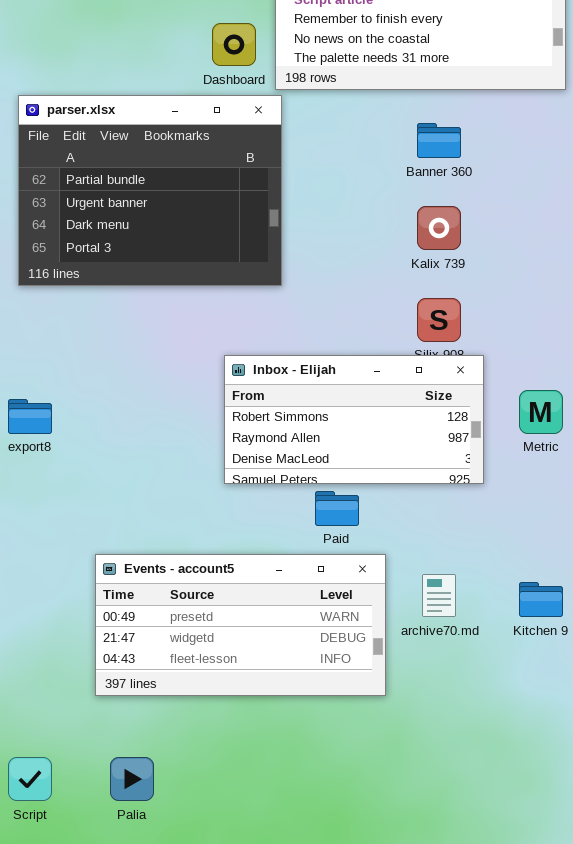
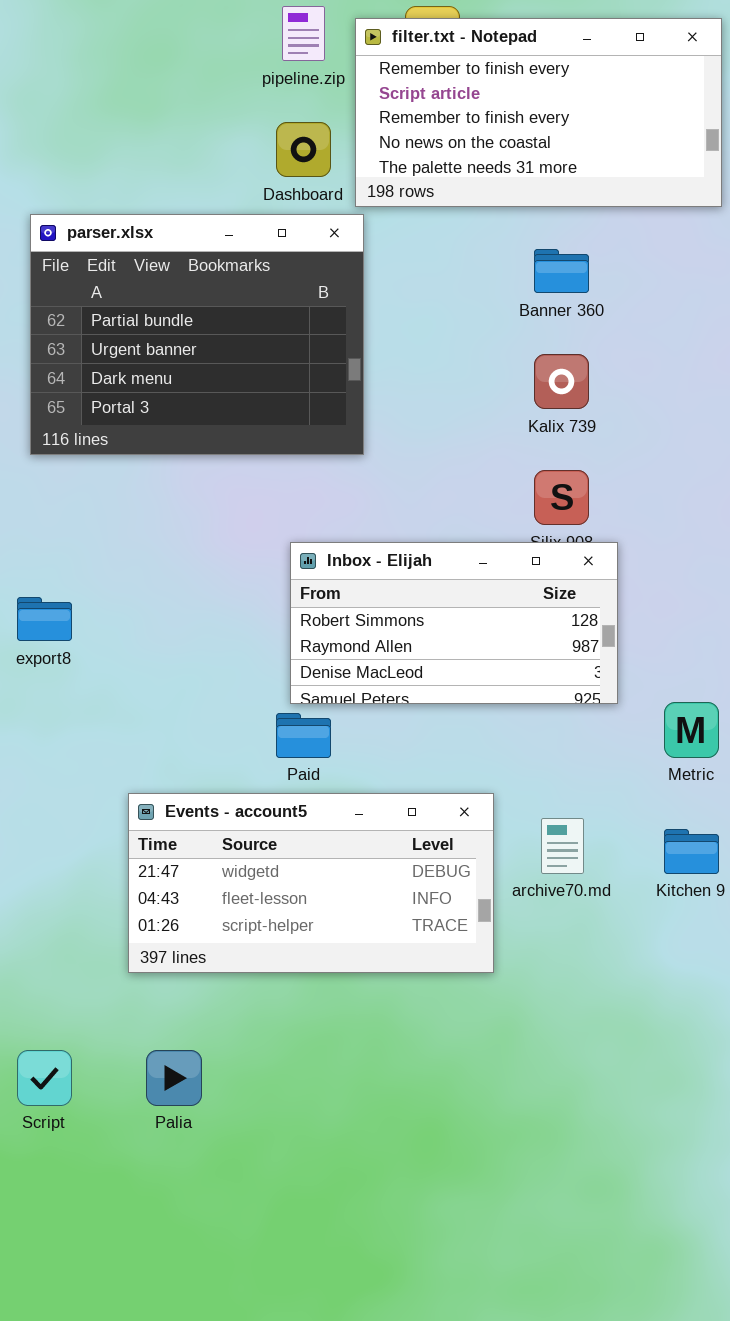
Metric: [519,390,563,434] -> [664,702,719,758], moved
Paid: [315,491,359,526] -> [276,713,331,758], moved
Events - account5: [95,554,386,696] -> [128,793,494,973], scrolled down 1 row

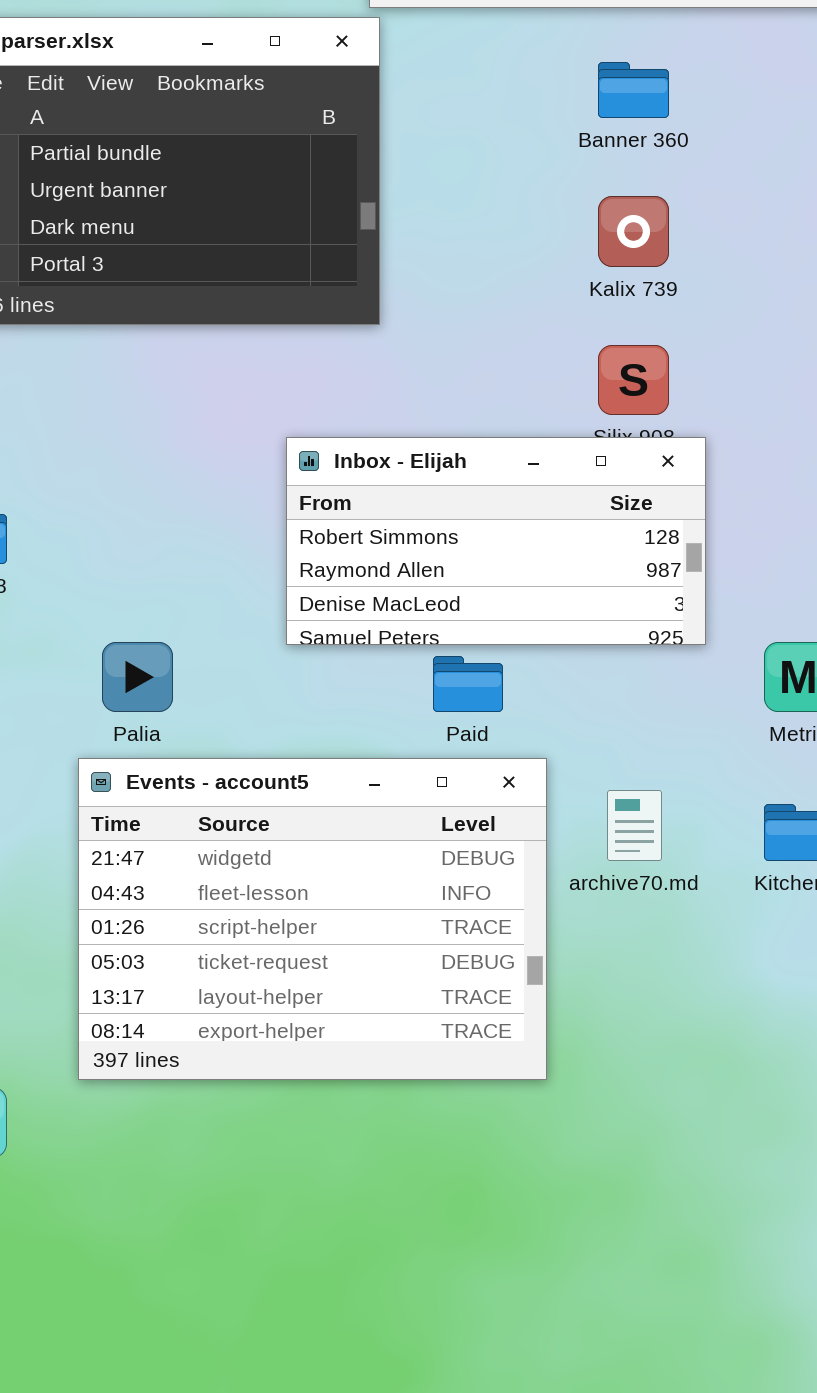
Paid: [276,713,331,758] -> [433,656,503,712], moved
Events - account5: [128,793,494,973] -> [78,758,547,1080], resized
Palia: [146,1050,202,1106] -> [102,642,173,712], moved

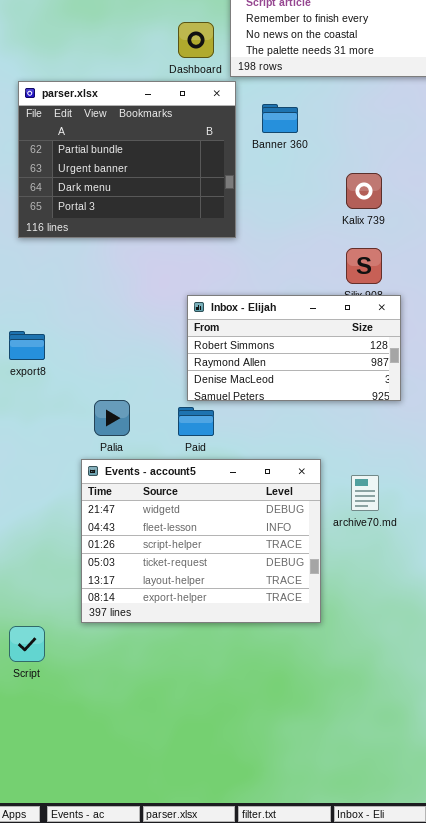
Banner 360: [598,62,669,118] -> [262,104,298,133], moved
Paid: [433,656,503,712] -> [178,407,214,436], moved

